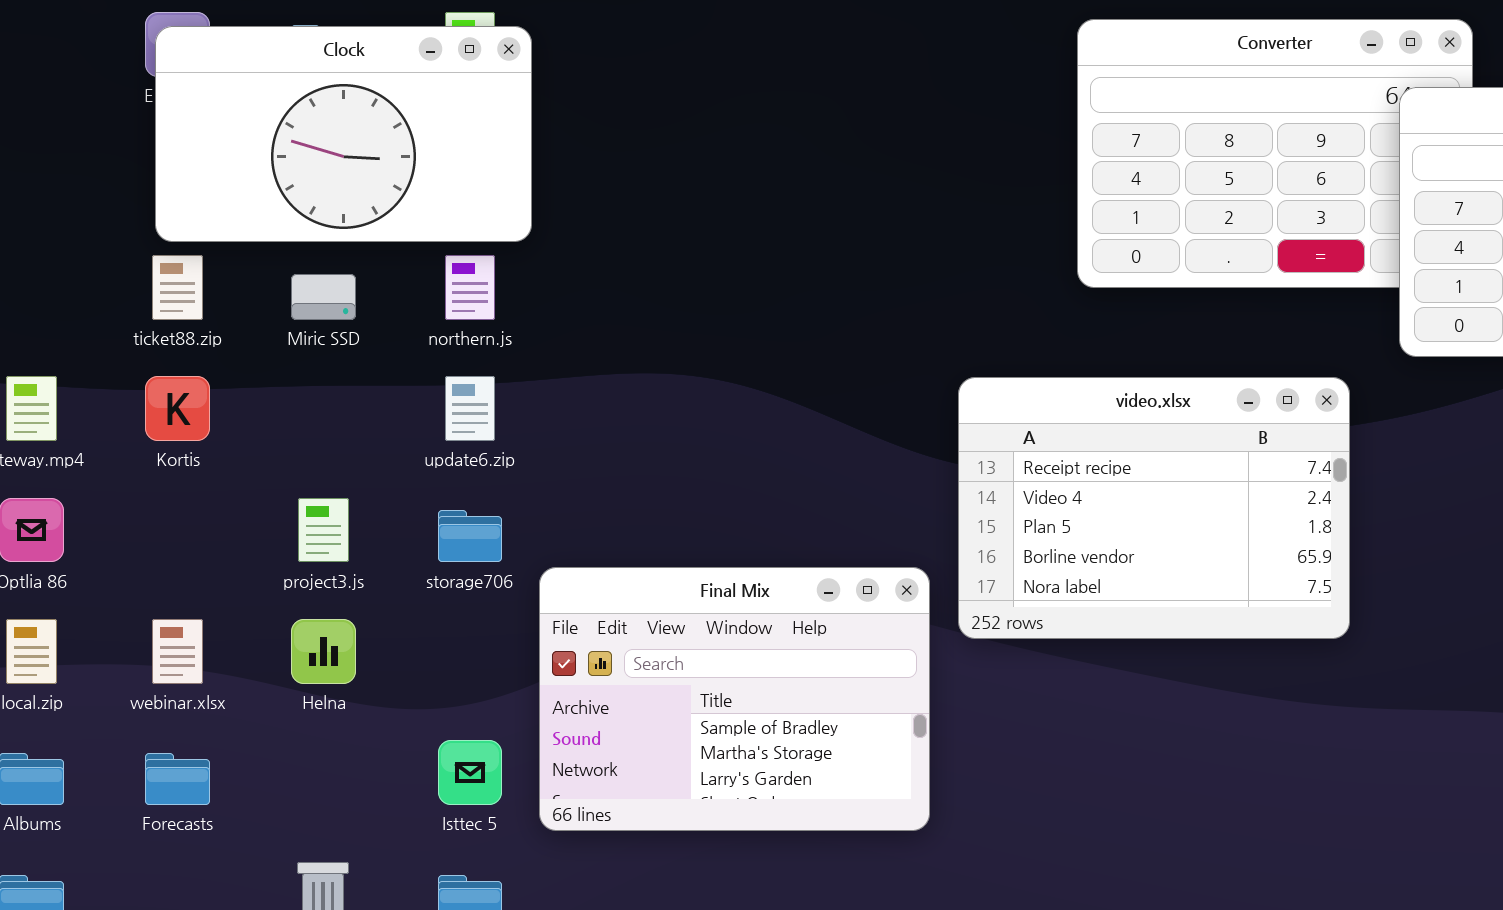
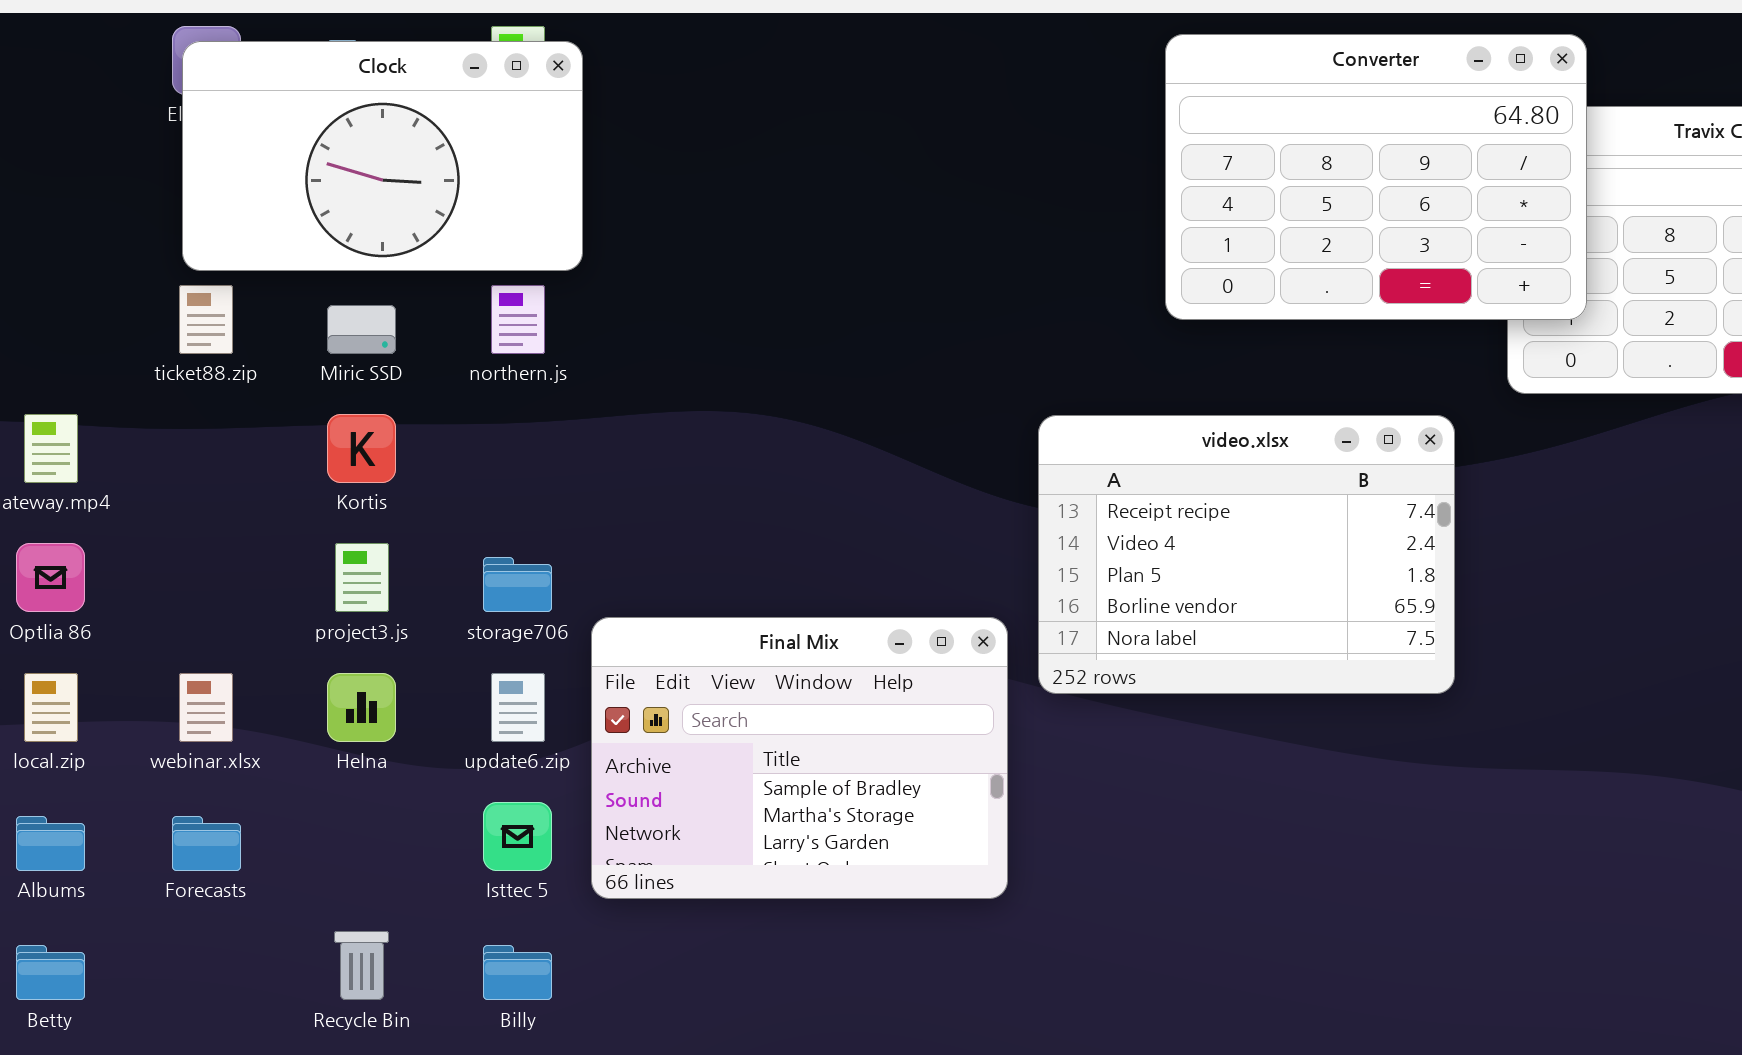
Converter: [1077,19,1473,288] -> [1165,34,1587,320], raised
Kortis: [145,376,210,441] -> [327,414,396,483], moved
update6.zip: [445,376,495,441] -> [491,673,545,742], moved

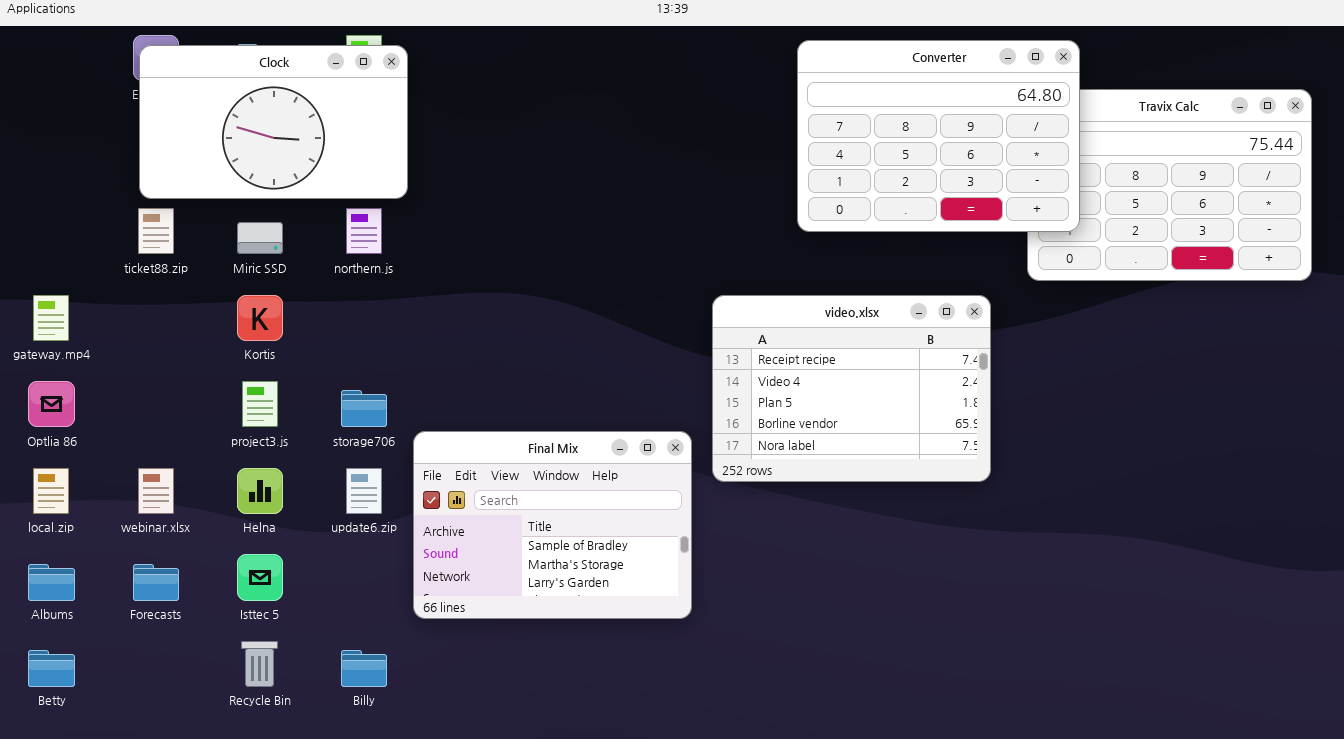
Isttec 5: [483,802,552,871] -> [237,554,283,601], moved

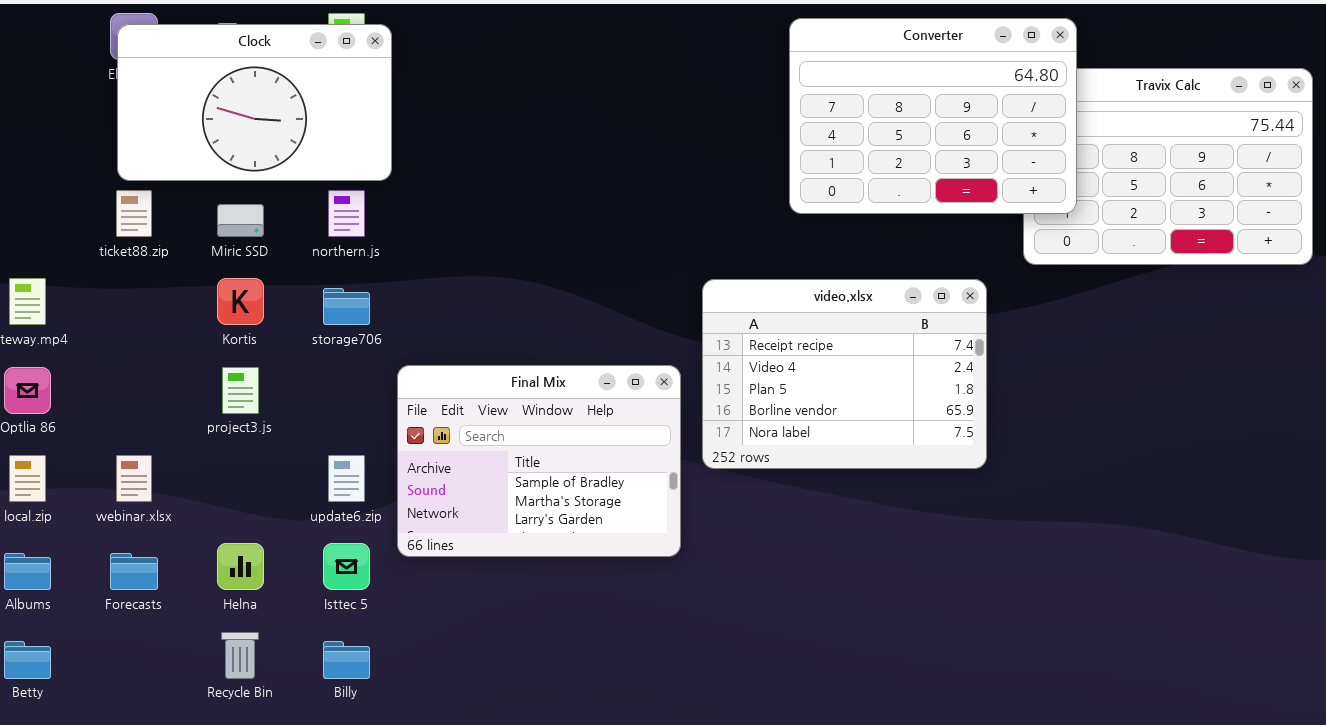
storage706: [341,390,387,427] -> [323,288,370,325], moved
Final Mix: [413,431,692,619] -> [397,365,681,557], moved
Helna: [237,468,283,514] -> [217,543,264,590], moved
Isttec 5: [237,554,283,601] -> [323,543,370,590], moved

